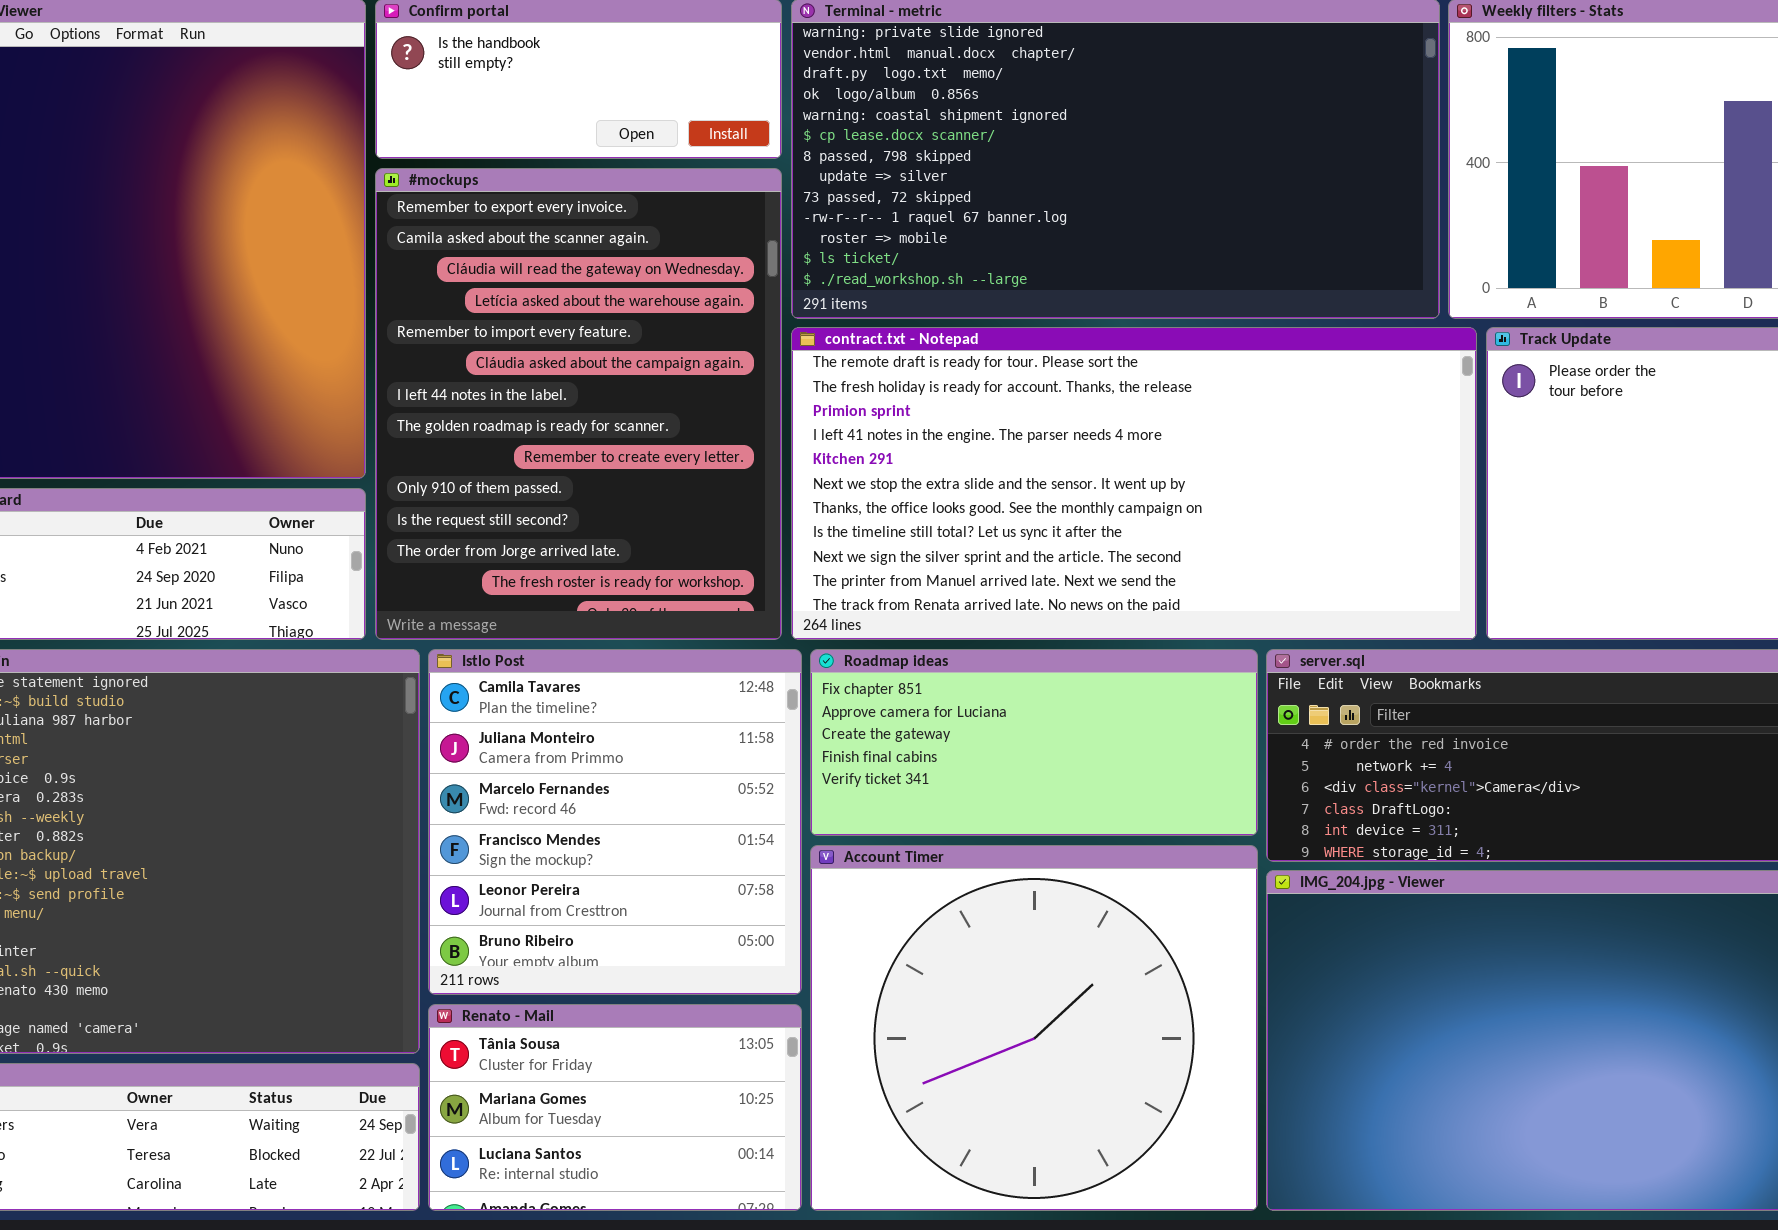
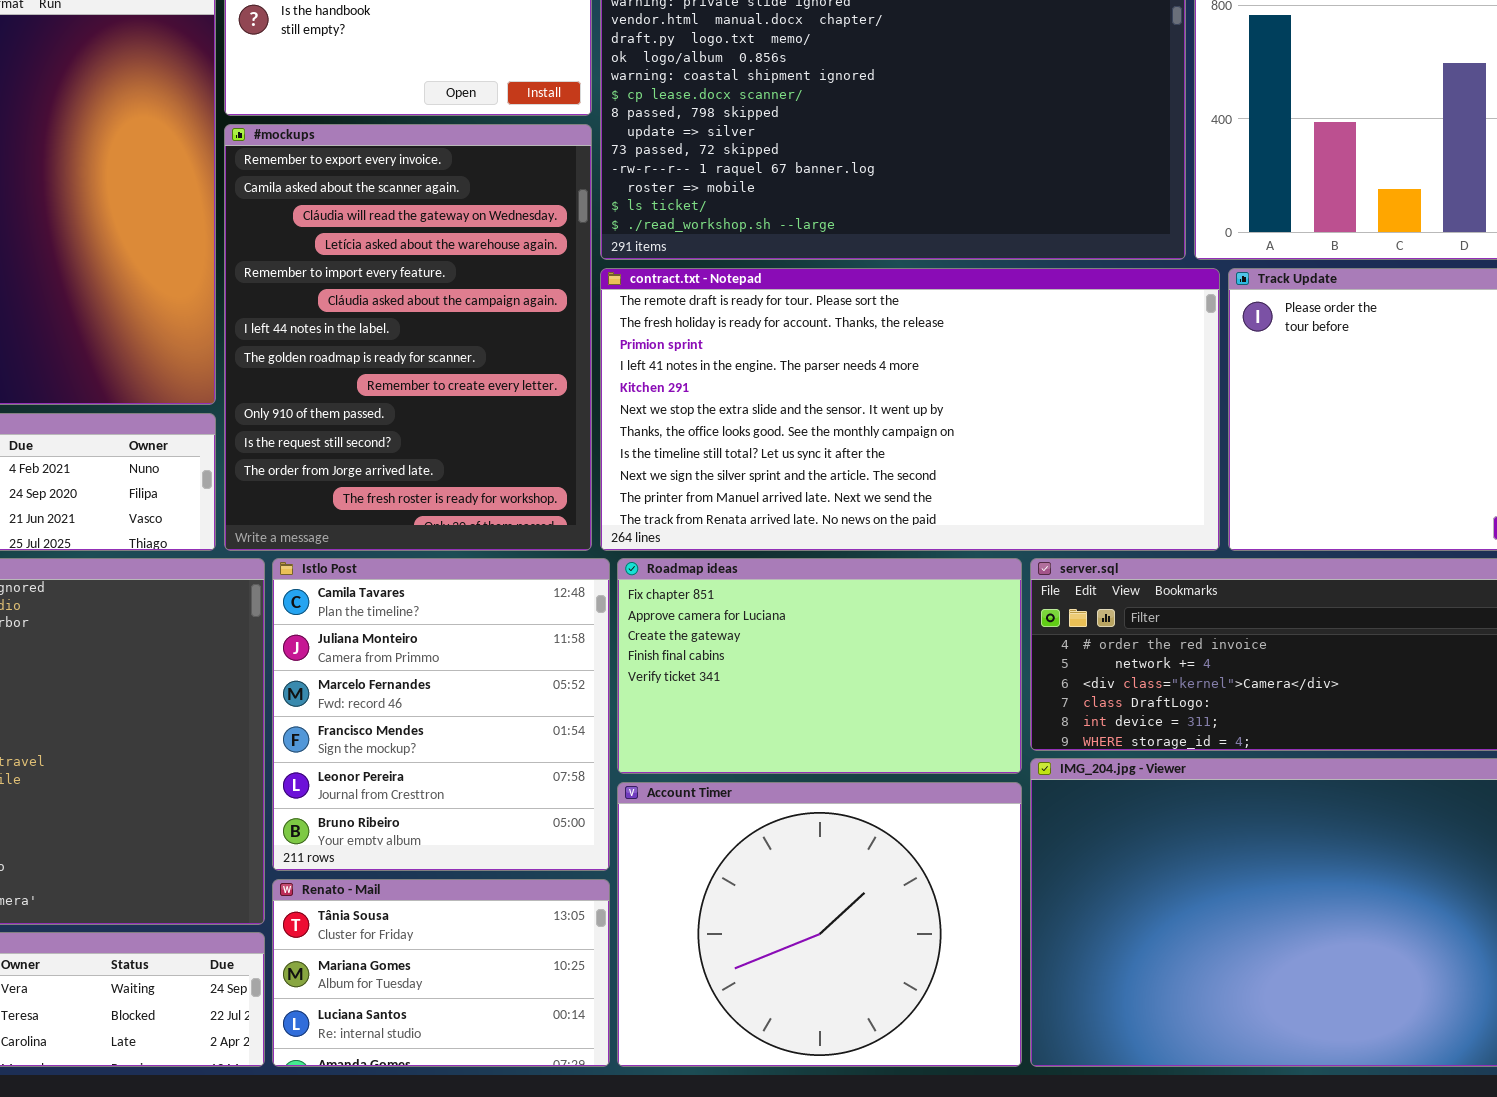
Roadmap ideas: [810,649,1258,836] -> [617,558,1022,774], resized
Account Timer: [810,845,1258,1211] -> [617,782,1022,1067], resized

